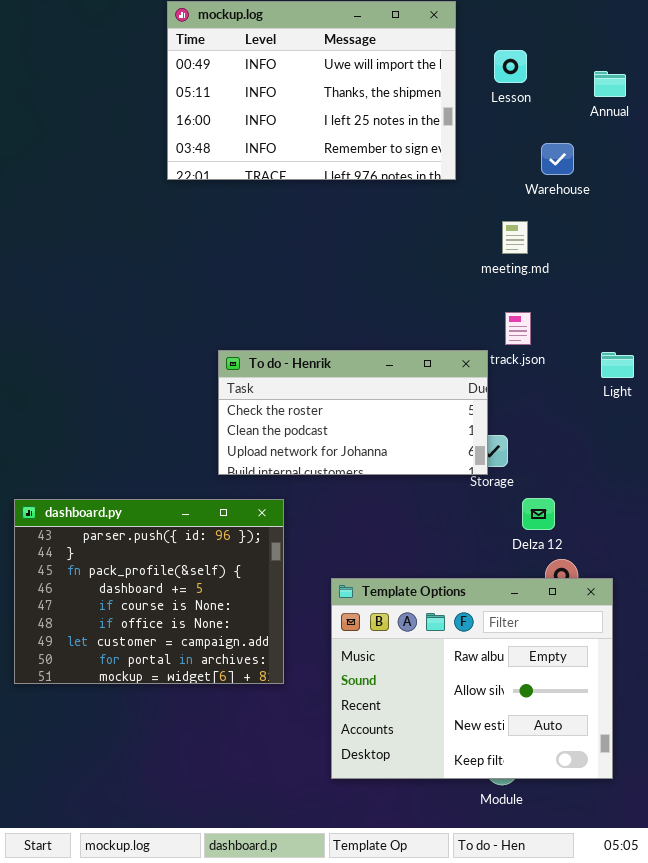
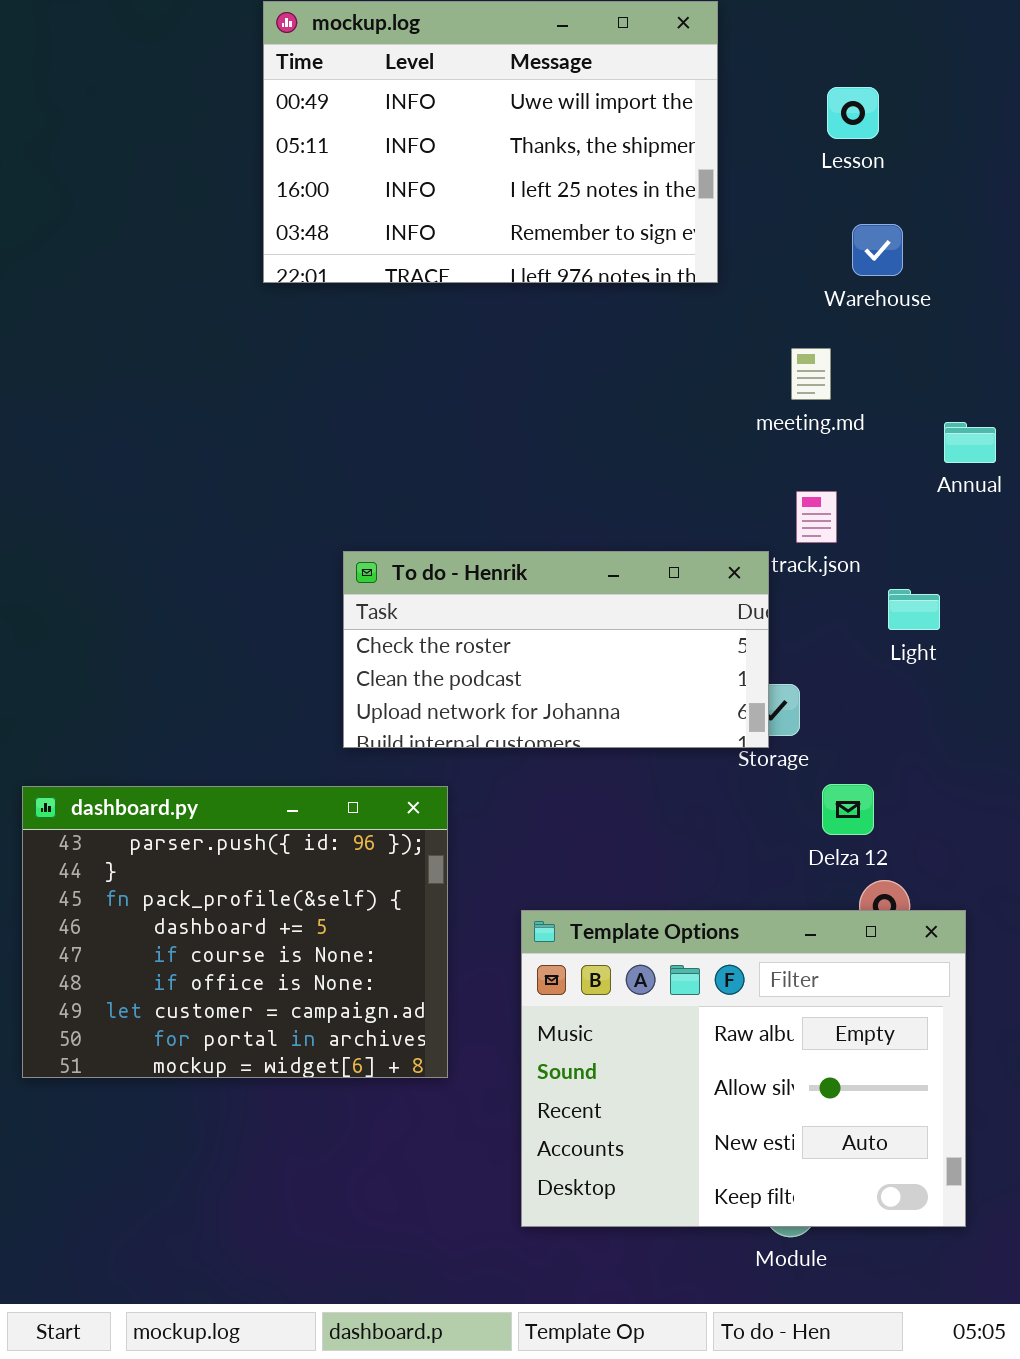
Lesson: [494,50,527,83] -> [827,87,879,139], moved
Annual: [594,71,626,97] -> [944,422,996,463], moved
Light: [601,352,634,378] -> [888,589,940,630], moved

